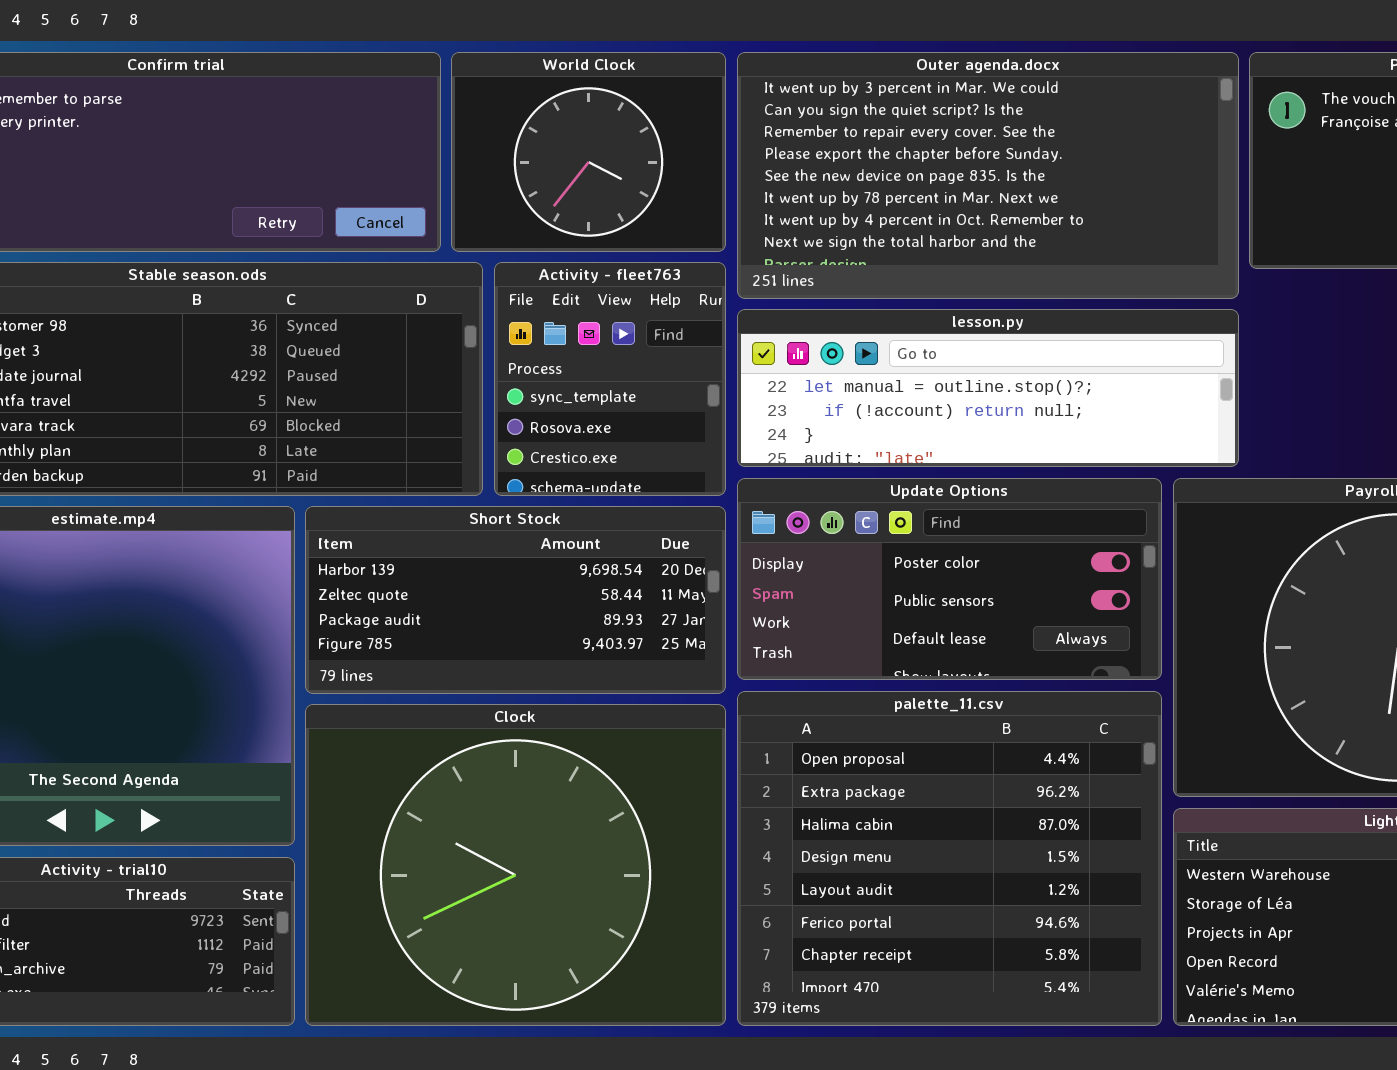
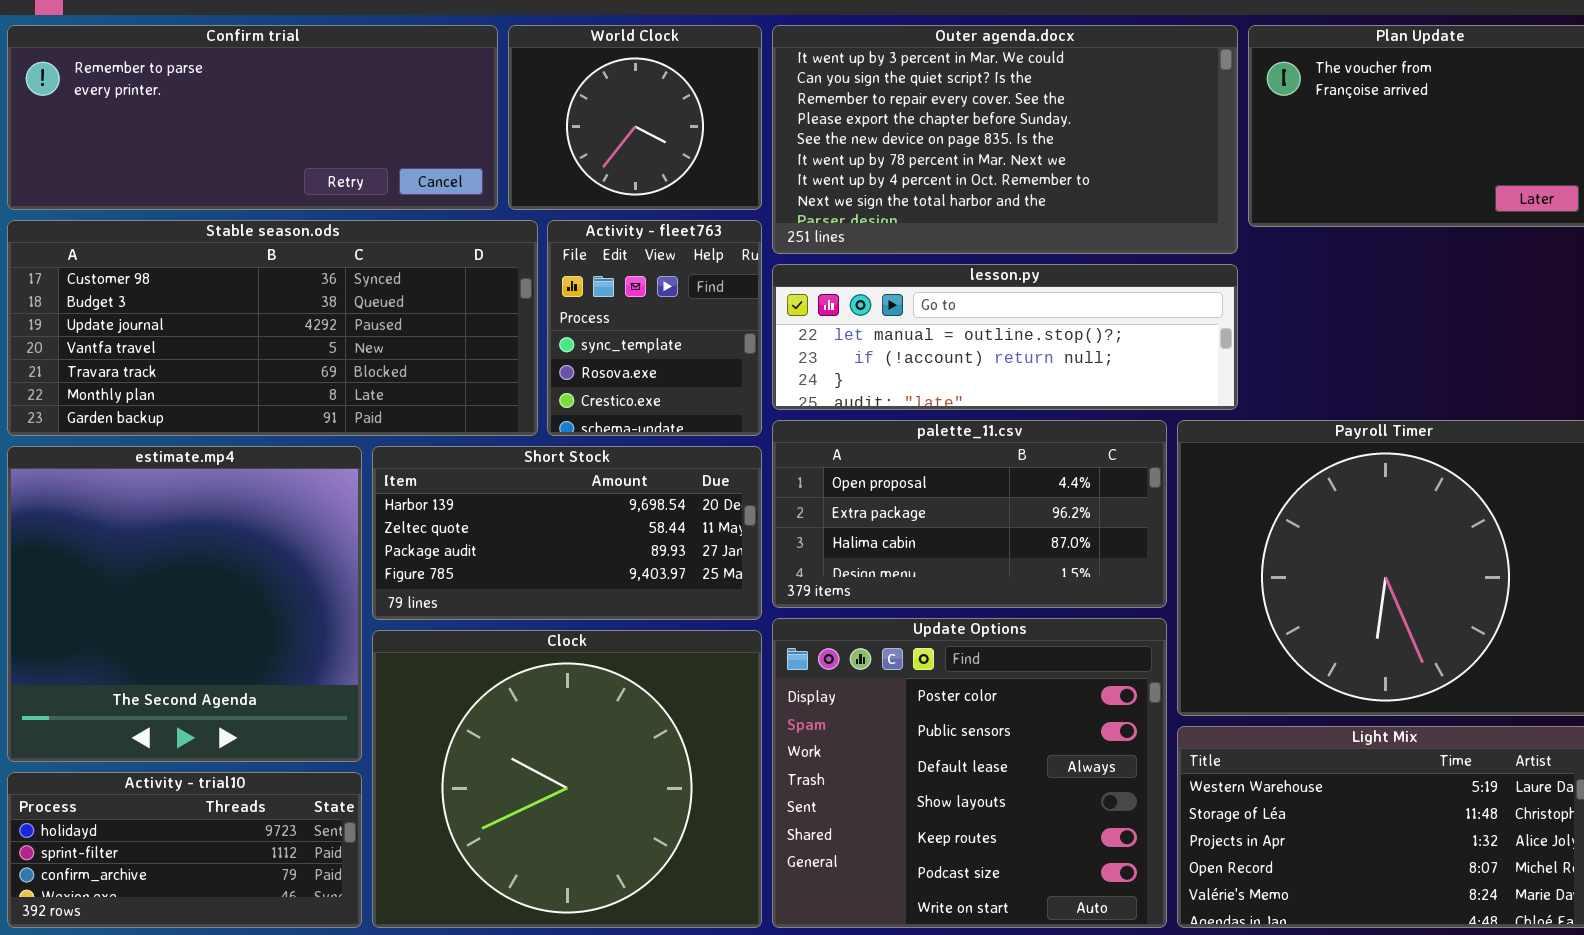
Update Options: [737,478,1162,680] -> [772,618,1167,928], moved, resized
palette_11.csv: [737,691,1162,1026] -> [772,420,1167,608], moved, resized

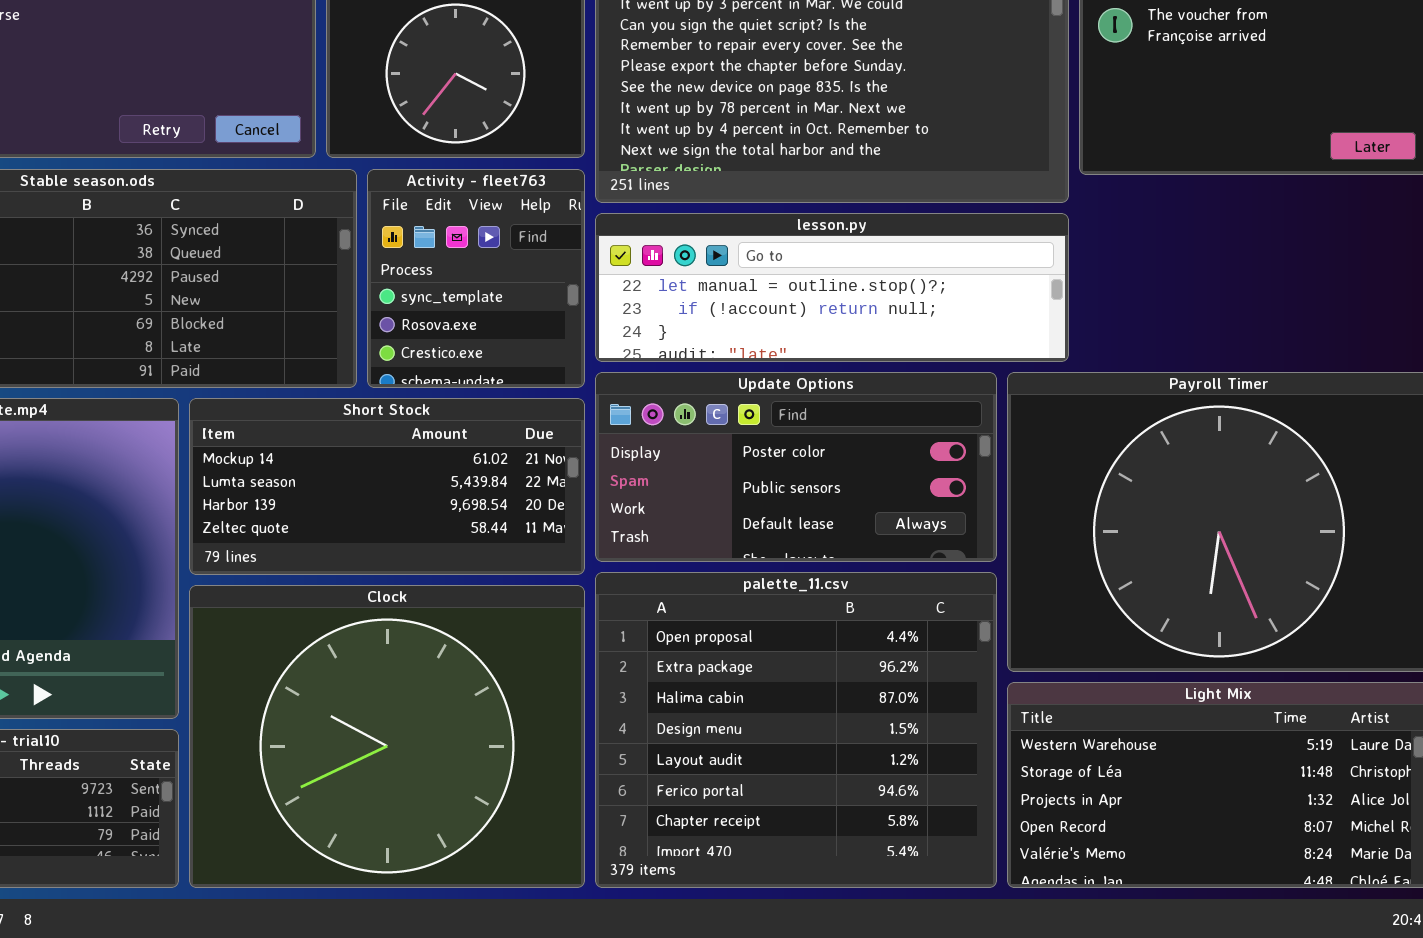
palette_11.csv: [772,420,1167,608] -> [595,572,997,888], moved, resized
Short Stock: [372,446,762,620] -> [189,398,585,575], scrolled up 2 rows
Update Options: [772,618,1167,928] -> [595,372,997,562], moved, resized

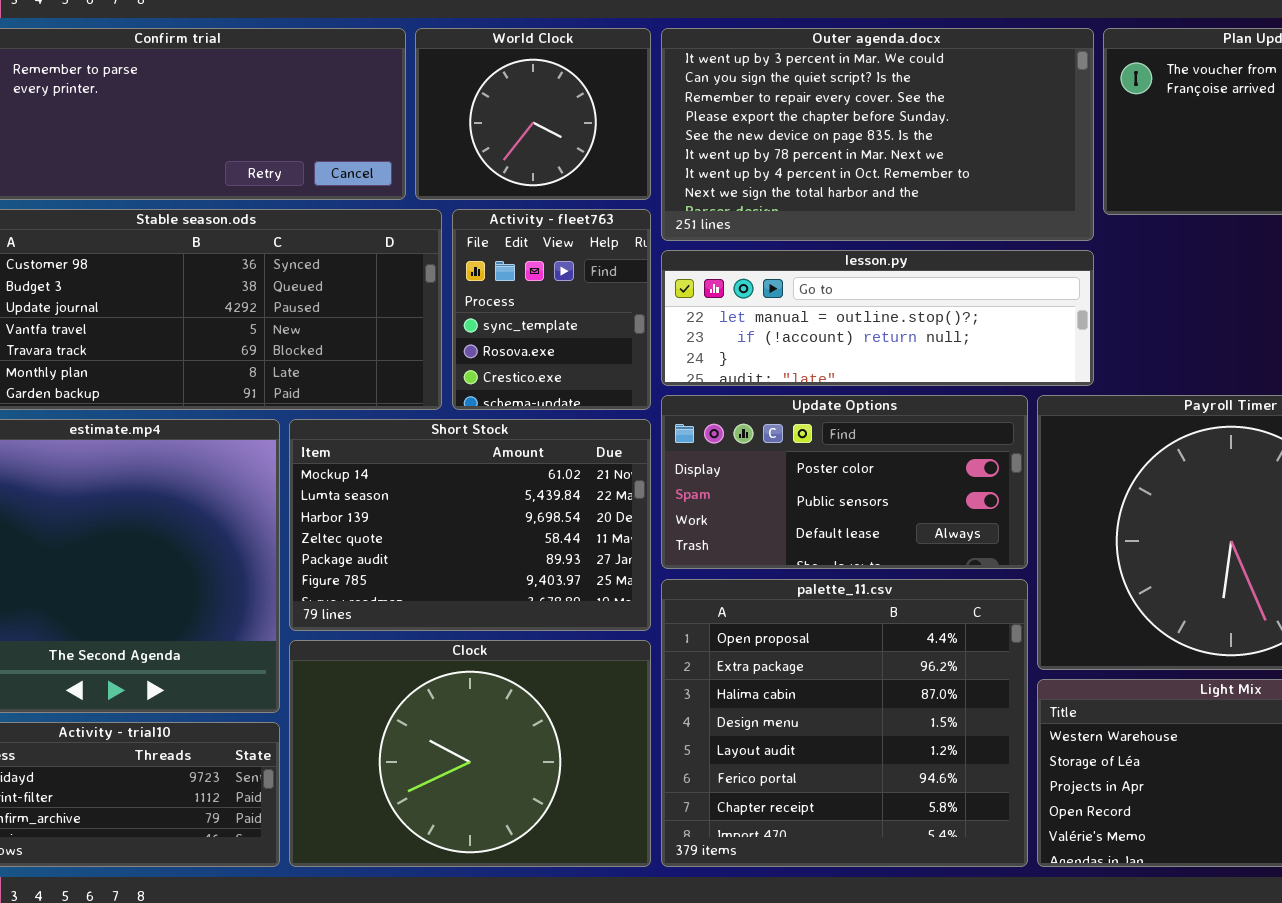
Short Stock: [189,398,585,575] -> [289,419,651,631], resized
Clock: [189,585,585,888] -> [289,640,651,867], resized

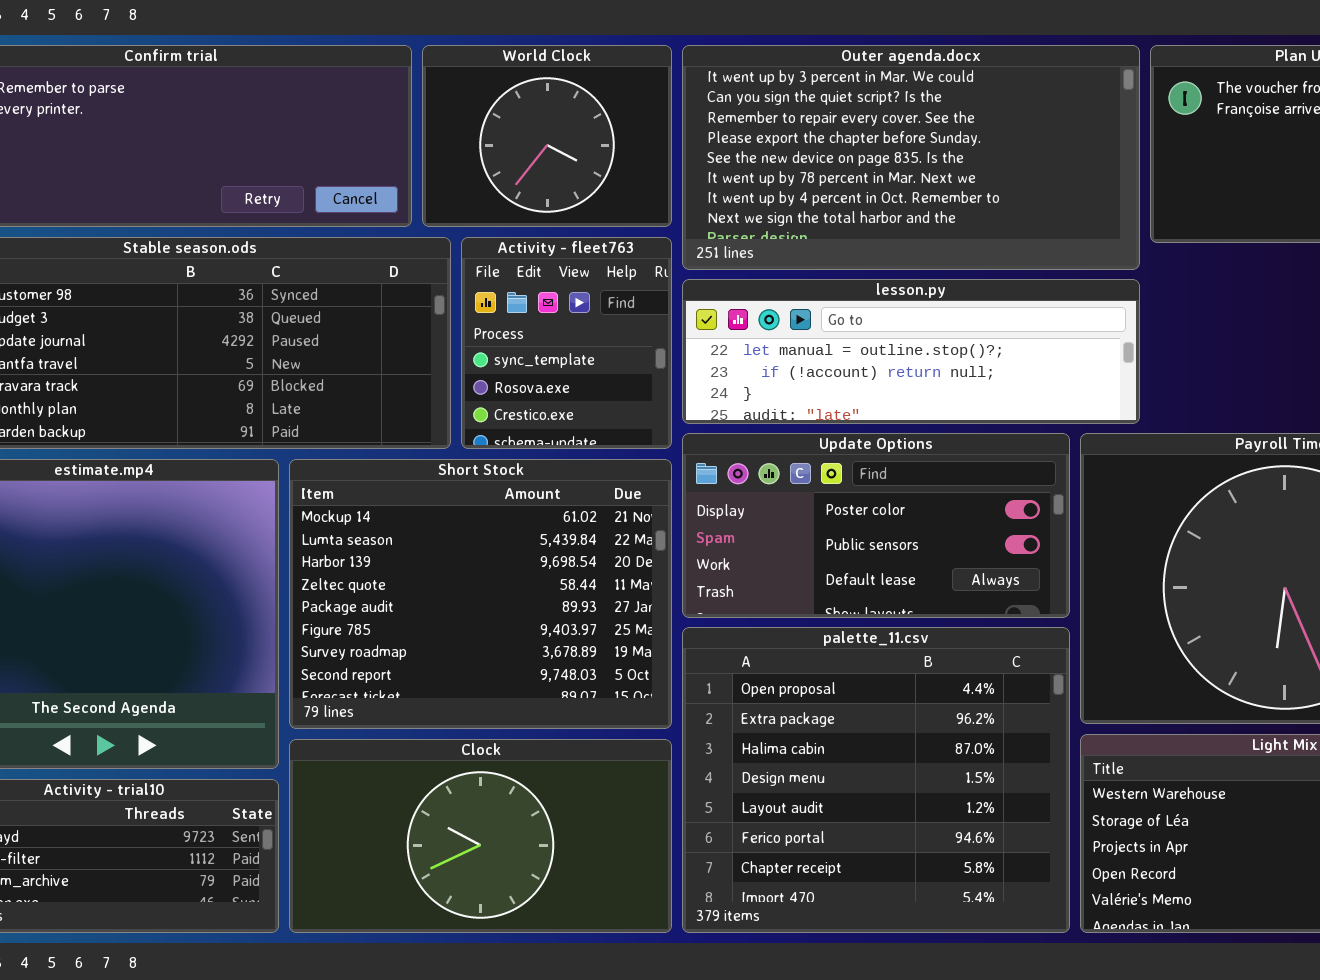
Short Stock: [289,419,651,631] -> [289,459,672,729], resized
Clock: [289,640,651,867] -> [289,739,672,933], resized

